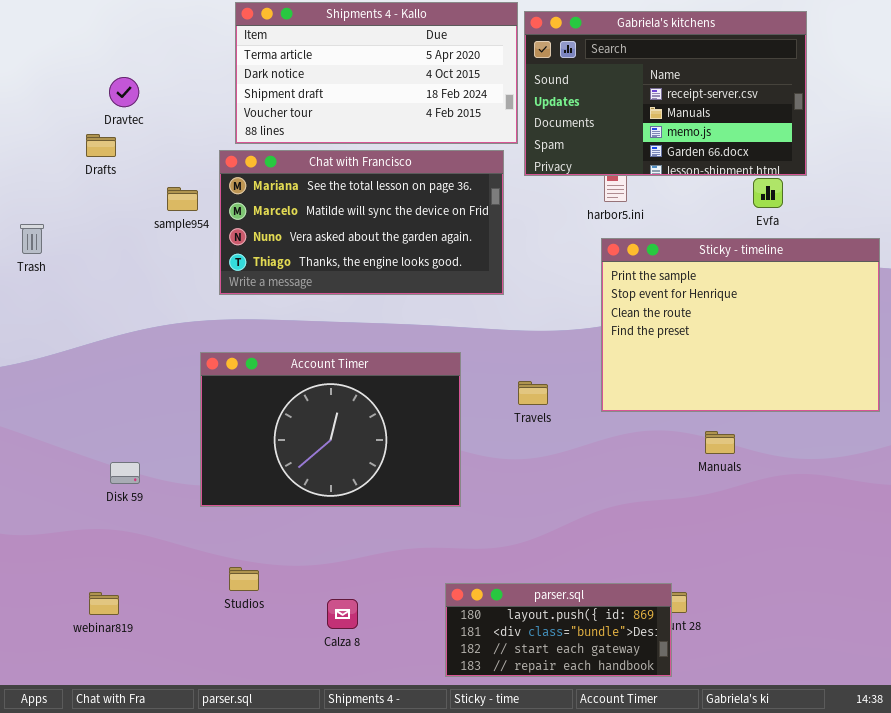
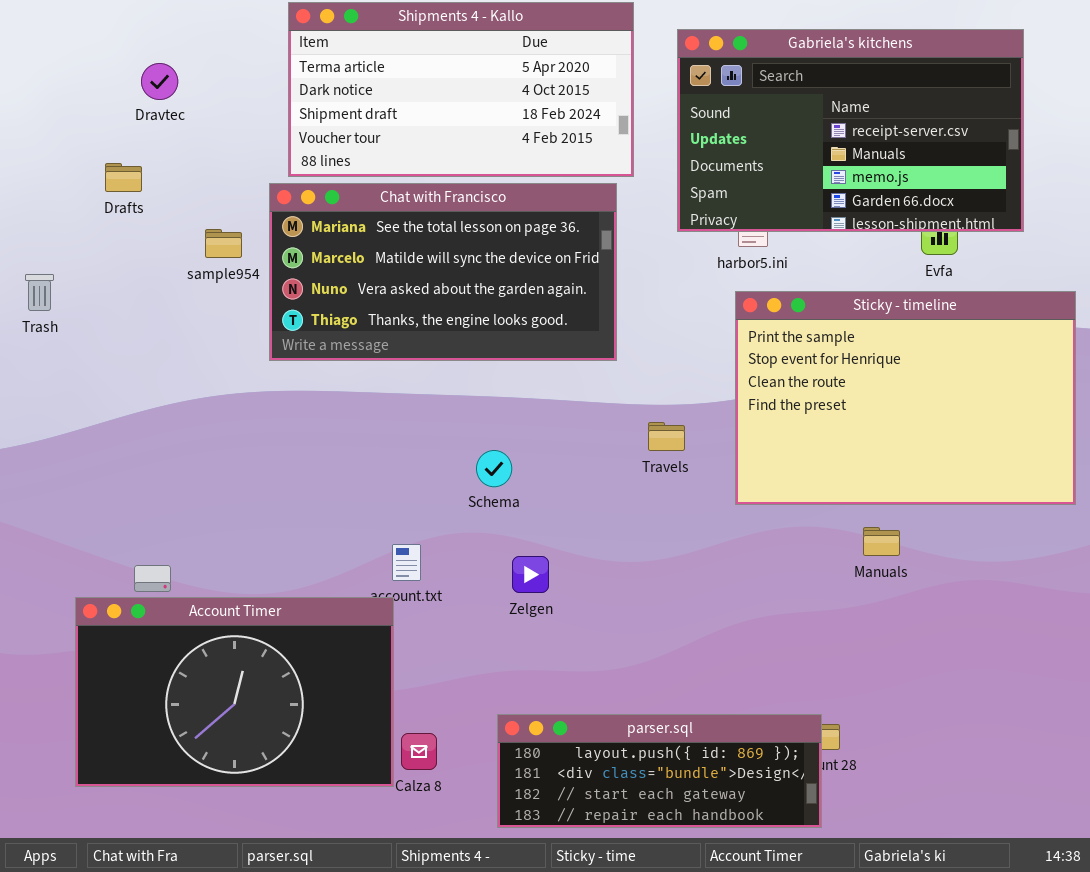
Gabriela's kitchens: [524,11,807,176] -> [677,29,1024,232], moved
Dravtec: [109,77,139,107] -> [141,63,178,100], moved
Account Timer: [200,352,461,507] -> [75,597,394,787], moved
Travels: [518,381,548,405] -> [648,422,685,451], moved
parser.sql: [445,583,672,677] -> [497,714,822,828], resized

